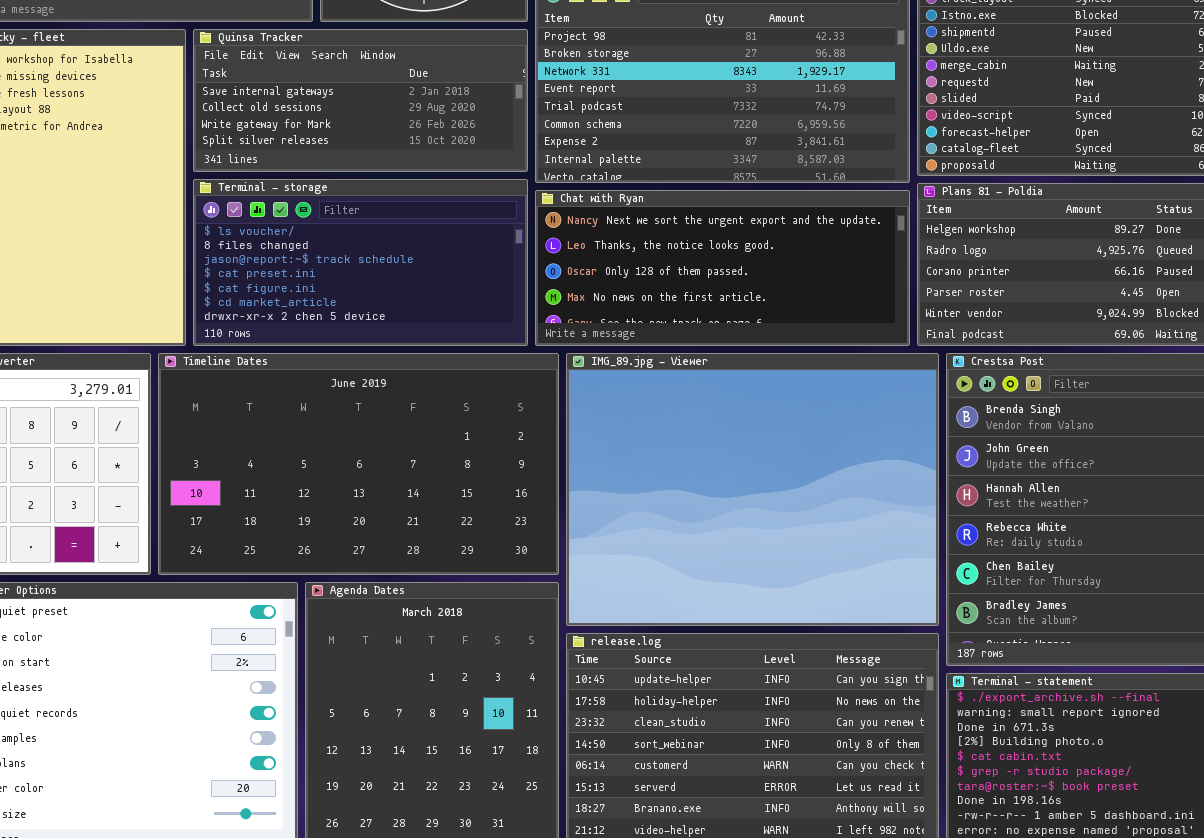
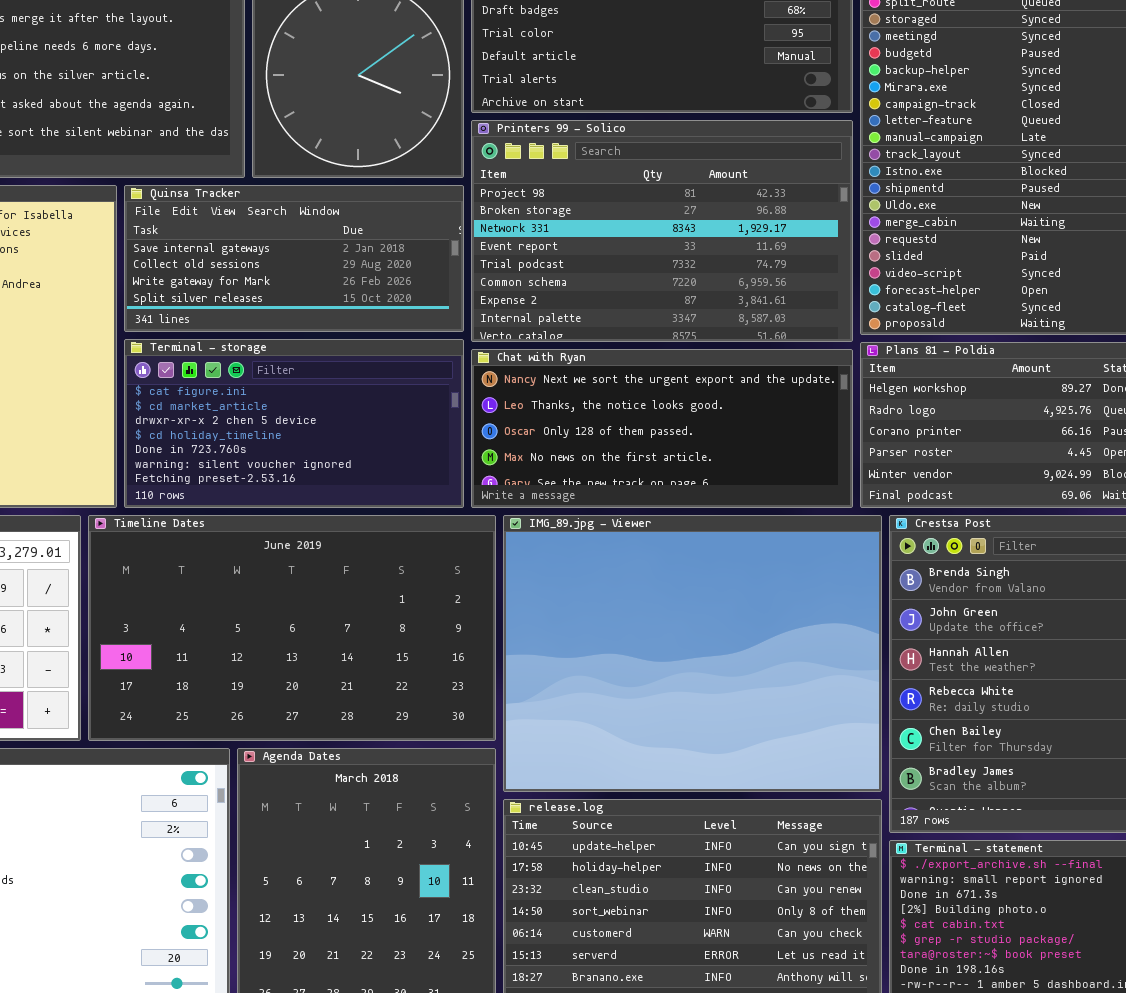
Terminal - storage: [193,179,528,346] -> [124,339,464,508], scrolled down 4 rows

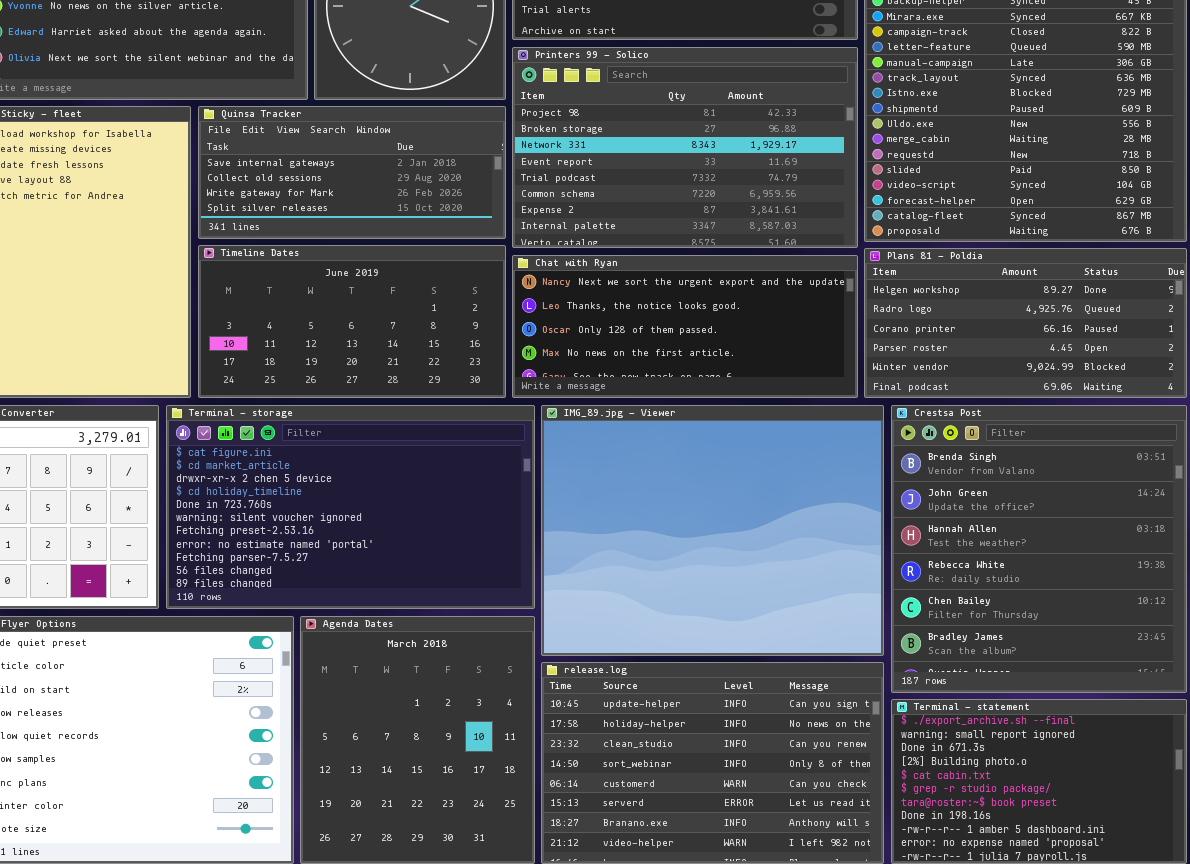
Terminal - storage: [124,339,464,508] -> [166,405,535,609], moved, resized
Timeline Dates: [88,515,496,741] -> [198,245,506,398], moved, resized

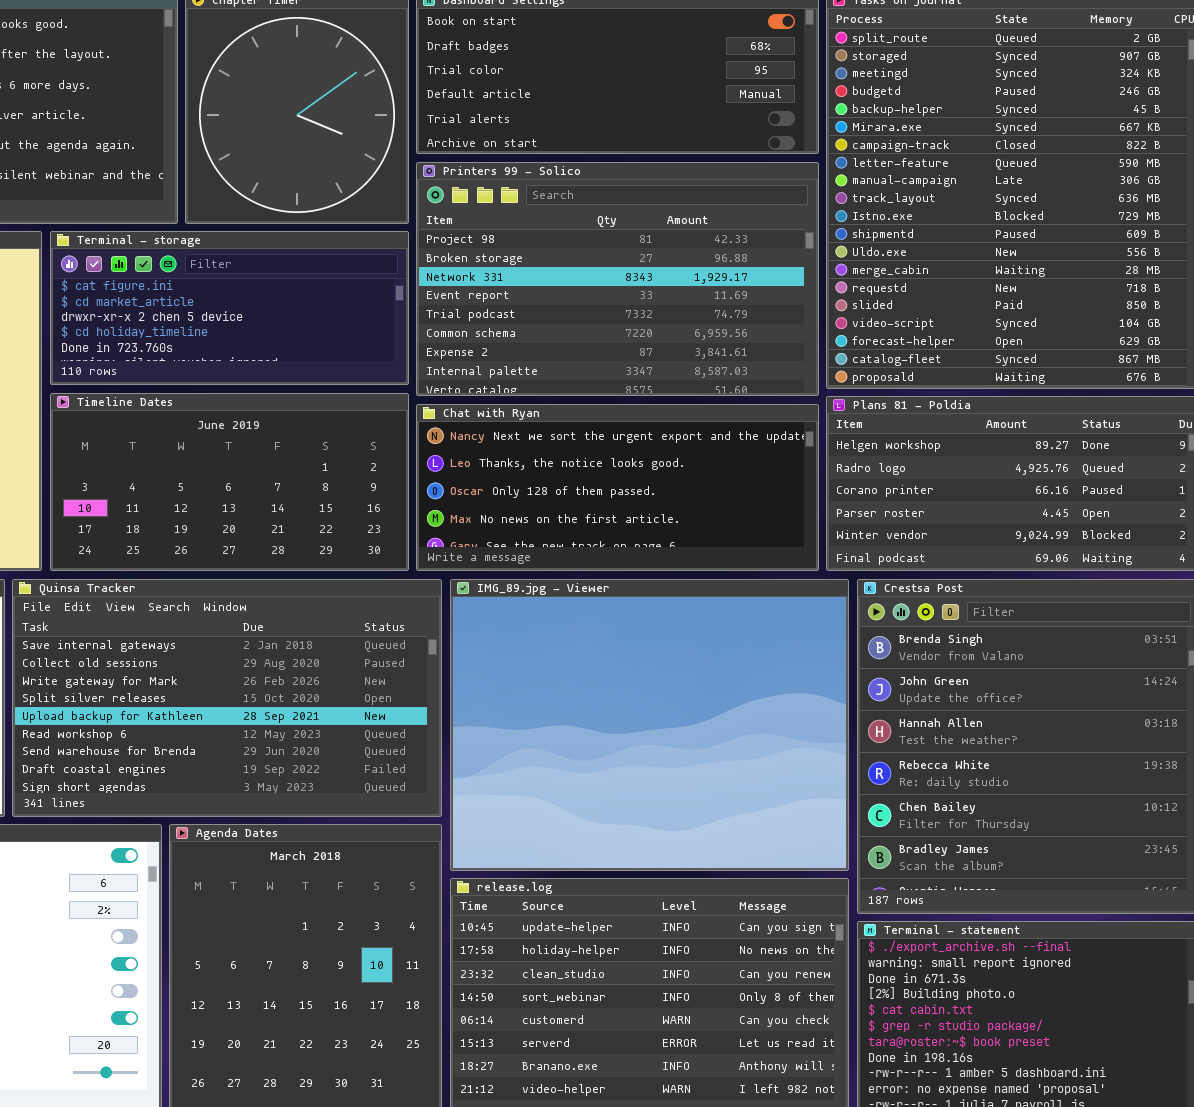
Quinsa Tracker: [198,106,506,239] -> [12,579,442,817], moved, resized
Terminal - storage: [166,405,535,609] -> [50,231,409,385], moved, resized

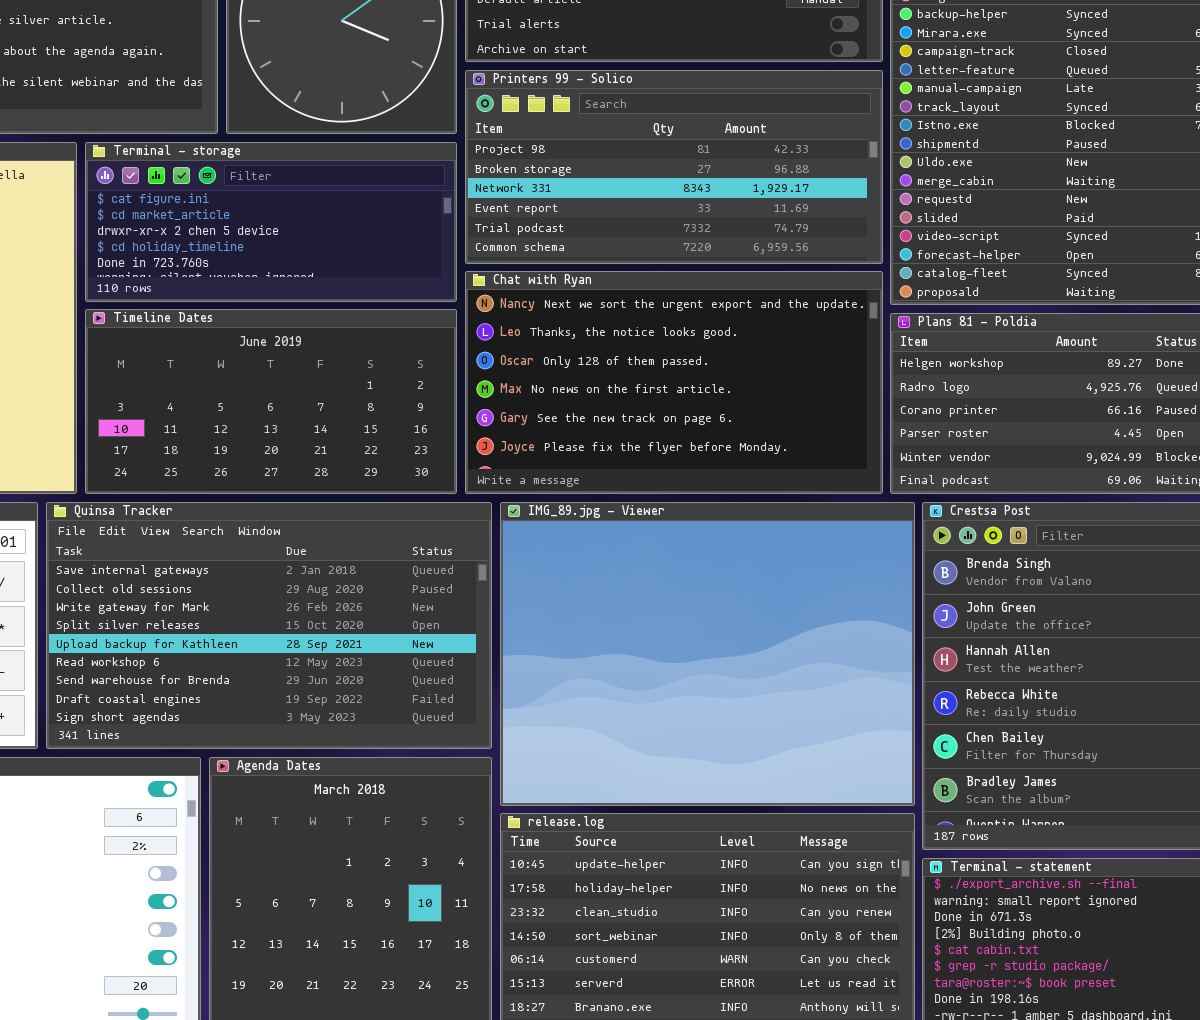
Printers 99 - Solico: [416,162,819,396] -> [465,70,883,264], resized
Chat with Ryan: [416,404,819,571] -> [465,271,883,494], resized

